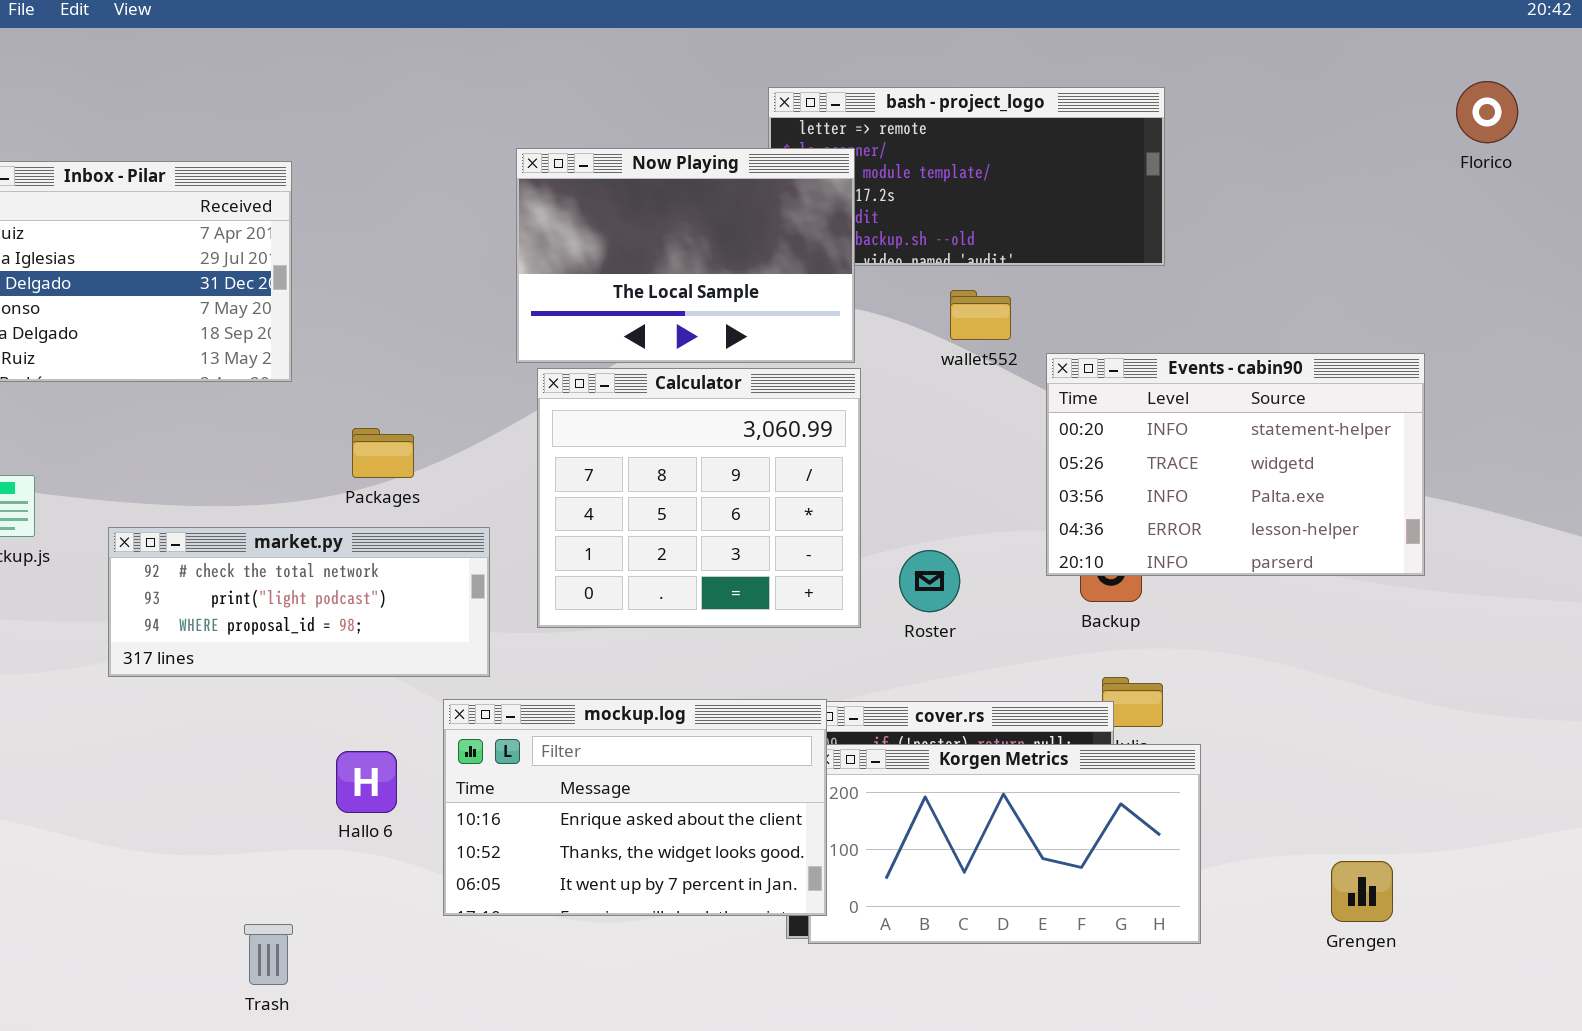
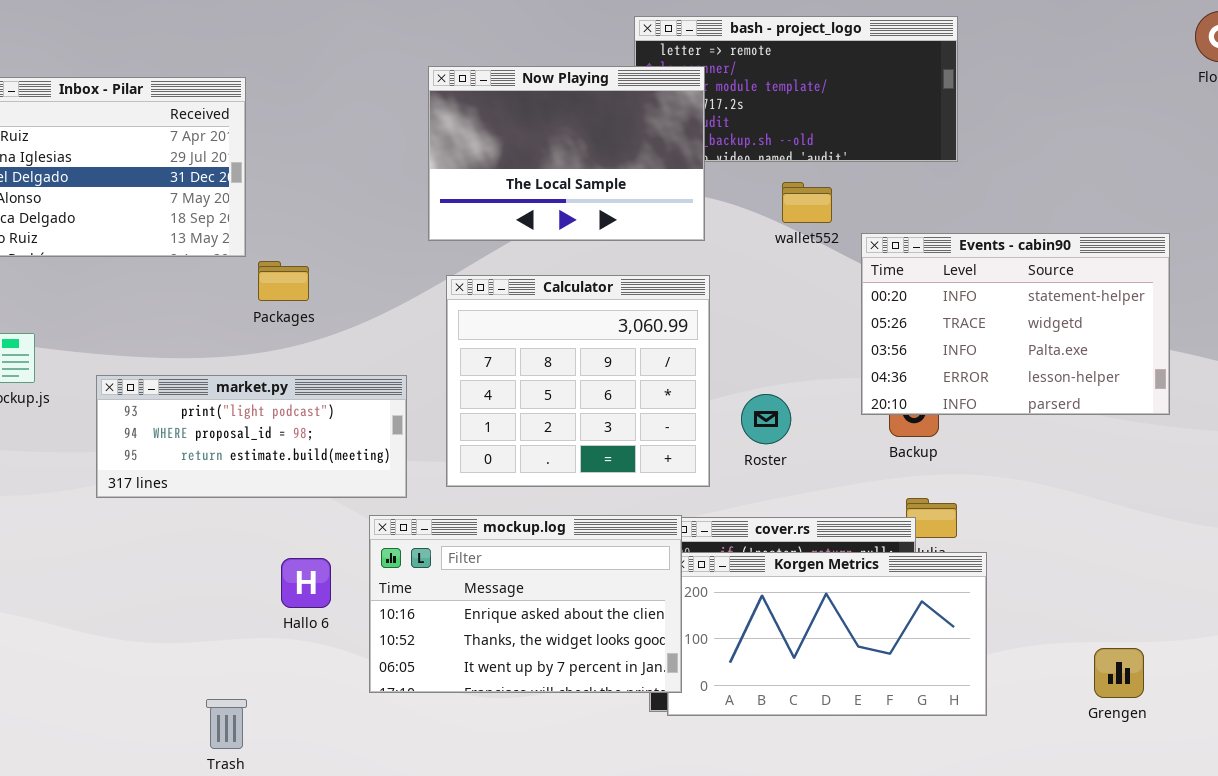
Calculator: [537,368,861,628] -> [446,275,710,487], moved
Packages: [352,428,414,478] -> [258,261,309,301], moved
market.py: [108,527,490,677] -> [96,375,407,498], scrolled down 1 row

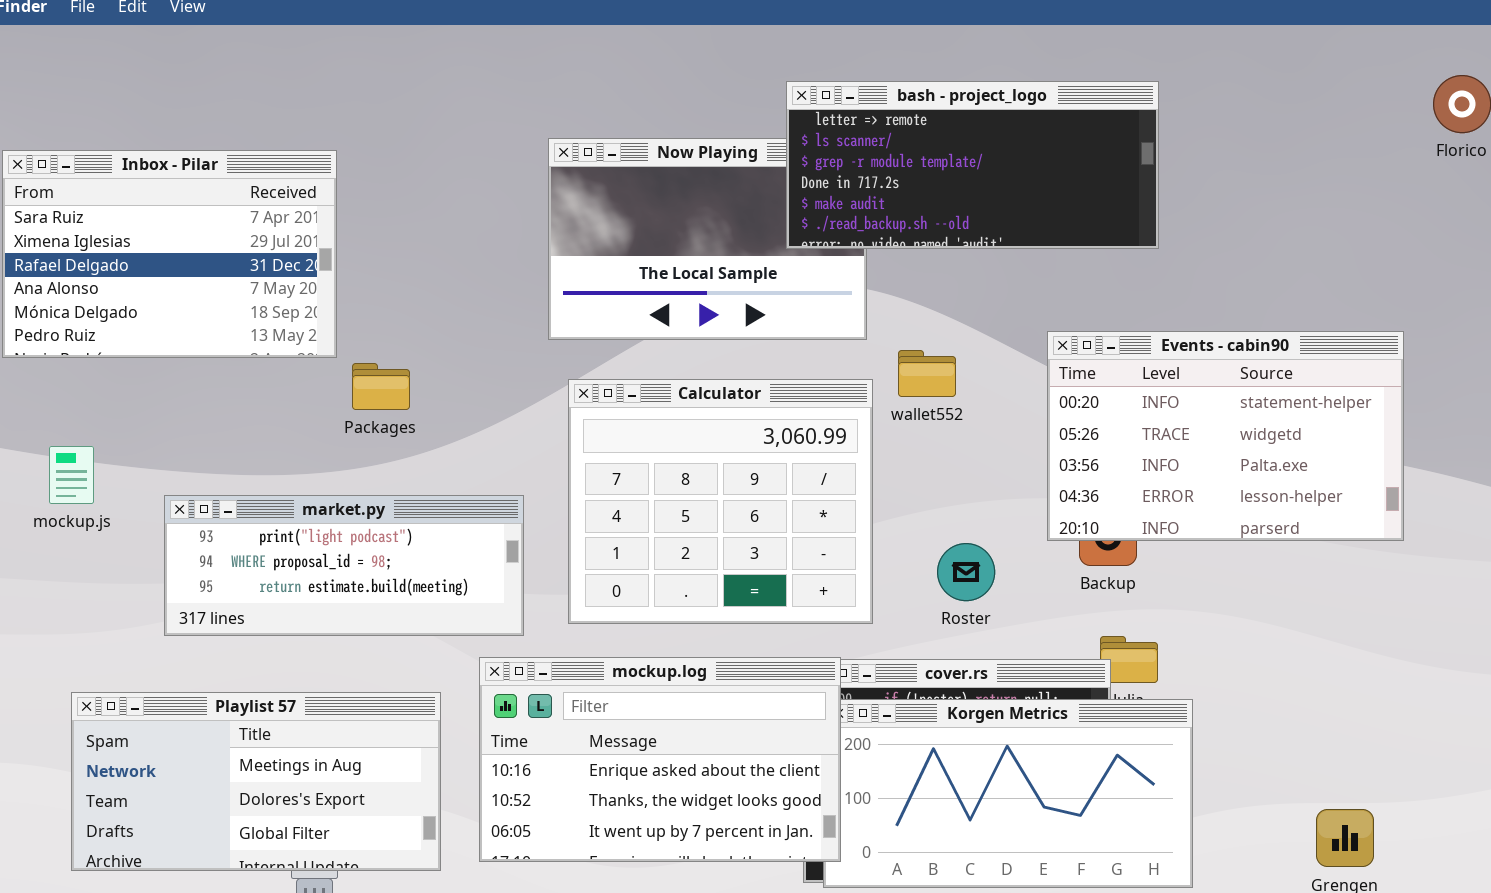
bash - project_logo: [634,16,958,162] -> [786,81,1159,249], raised
wallet552: [782,182,832,223] -> [898,350,956,397], moved
Roster: [741,394,791,444] -> [937,543,995,601], moved
Playlist 57: none -> [71,692,441,871], opened

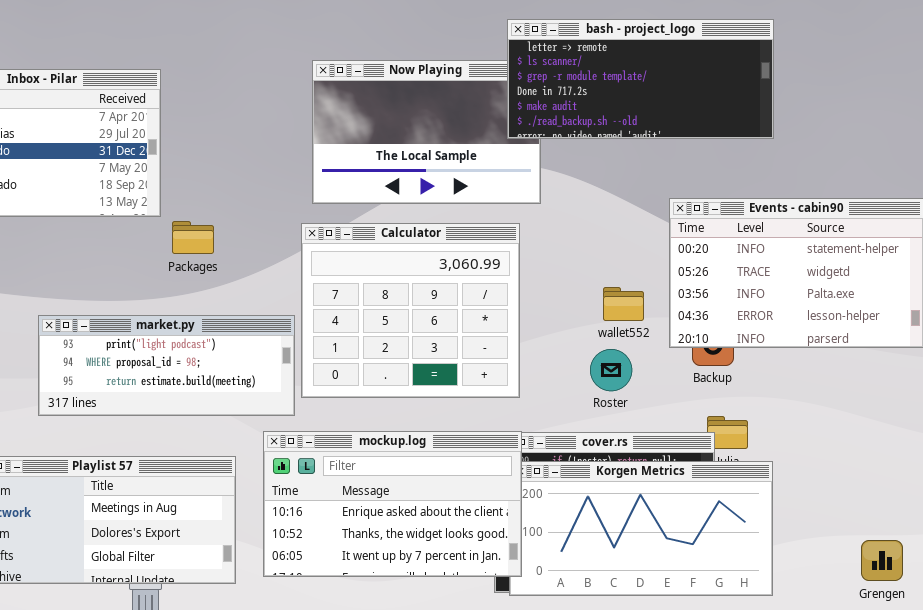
bash - project_logo: [786,81,1159,249] -> [507,19,774,139], moved
wallet552: [898,350,956,397] -> [603,287,644,321], moved
Calculator: [568,379,873,624] -> [301,223,520,398], moved

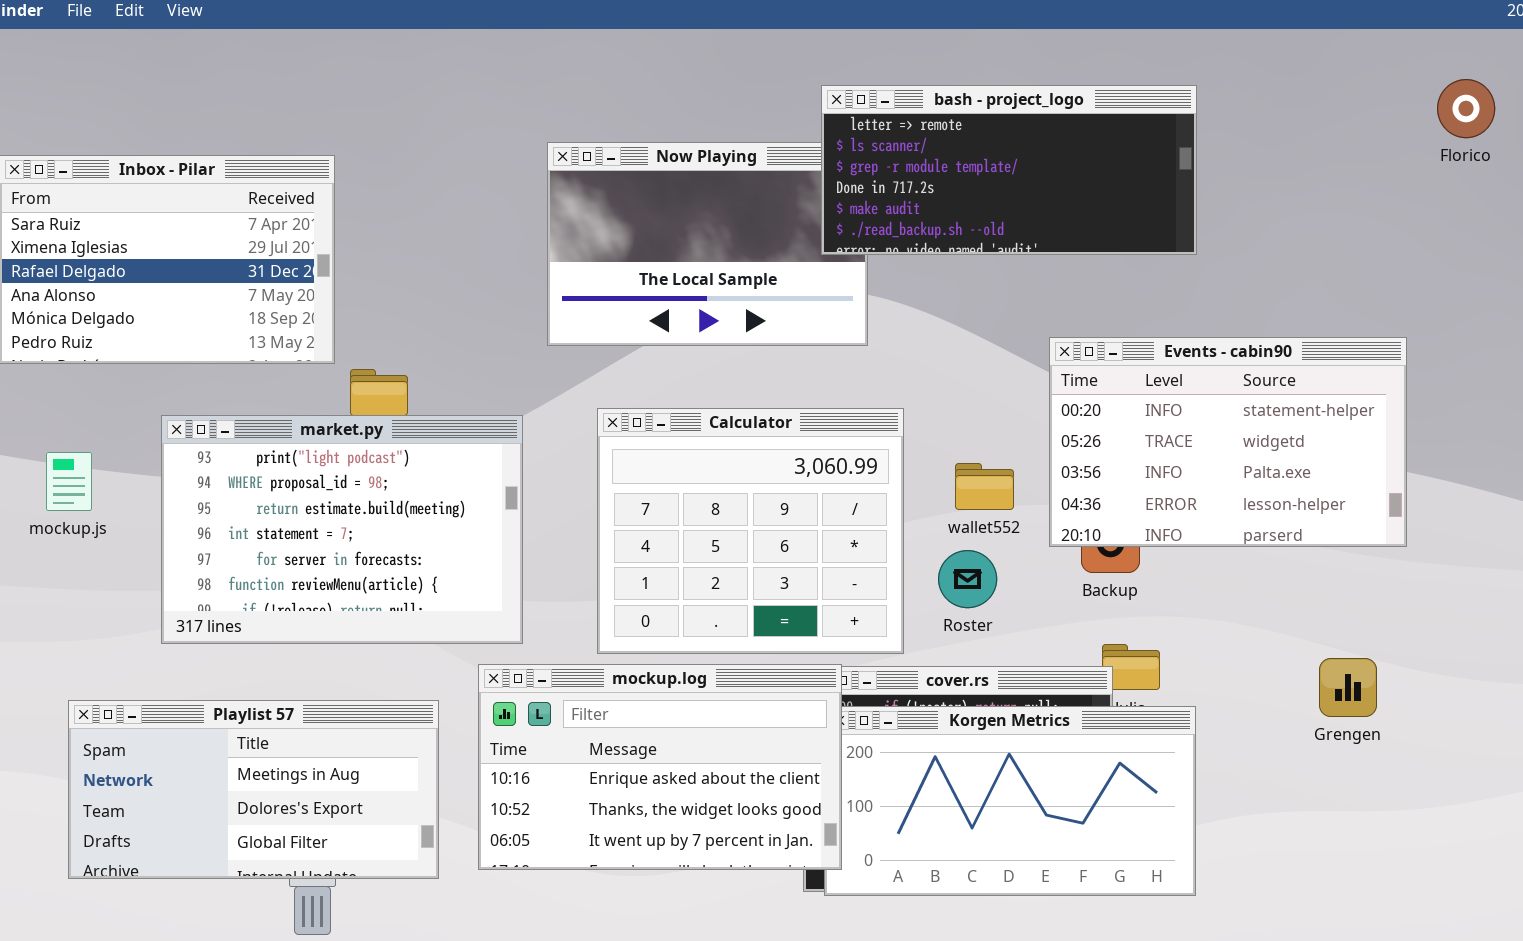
Calculator: [301,223,520,398] -> [597,408,904,654], moved
market.py: [38,315,295,416] -> [161,415,523,644], resized
Grengen: [861,540,903,581] -> [1319,658,1377,717], moved

